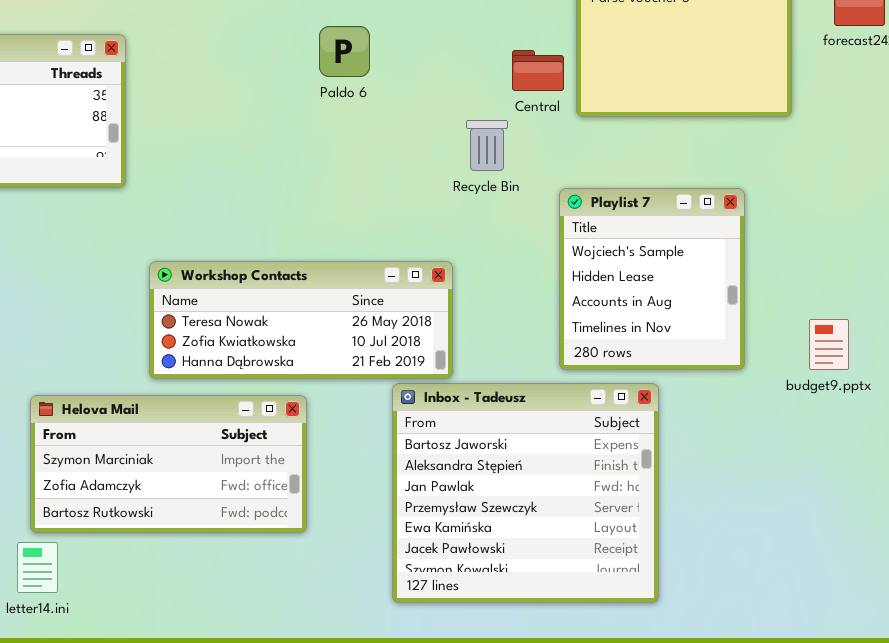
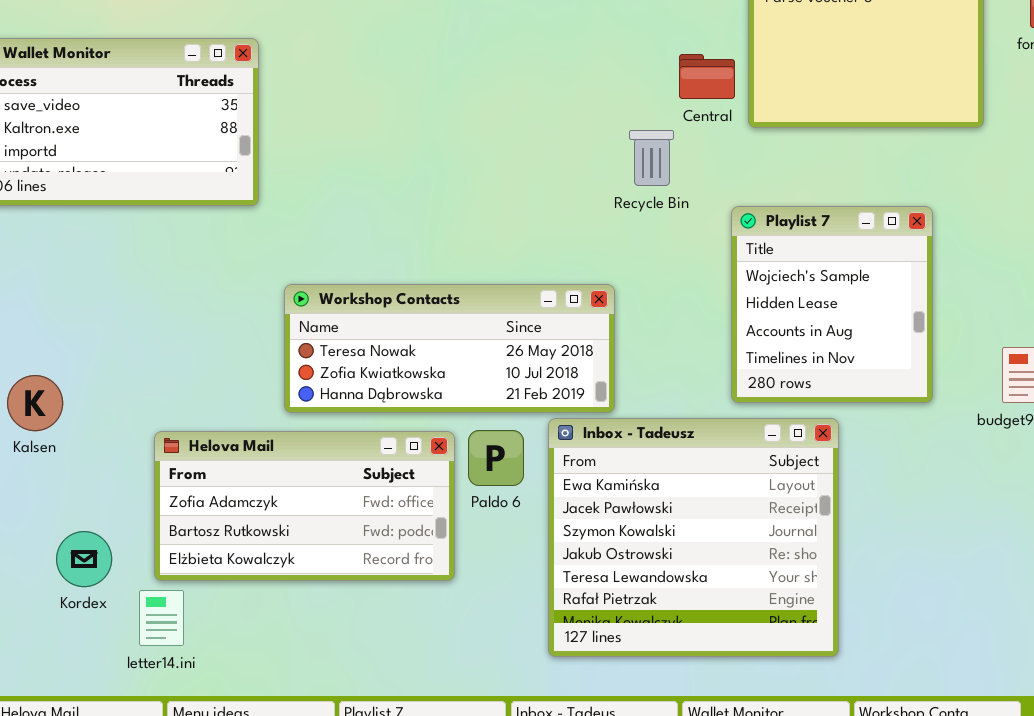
Paldo 6: [319,26,370,77] -> [468,430,524,486], moved
Inbox - Tadeusz: [392,383,659,603] -> [548,418,839,657], scrolled down 4 rows
Helova Mail: [30,395,307,533] -> [154,431,455,581], scrolled down 1 row

